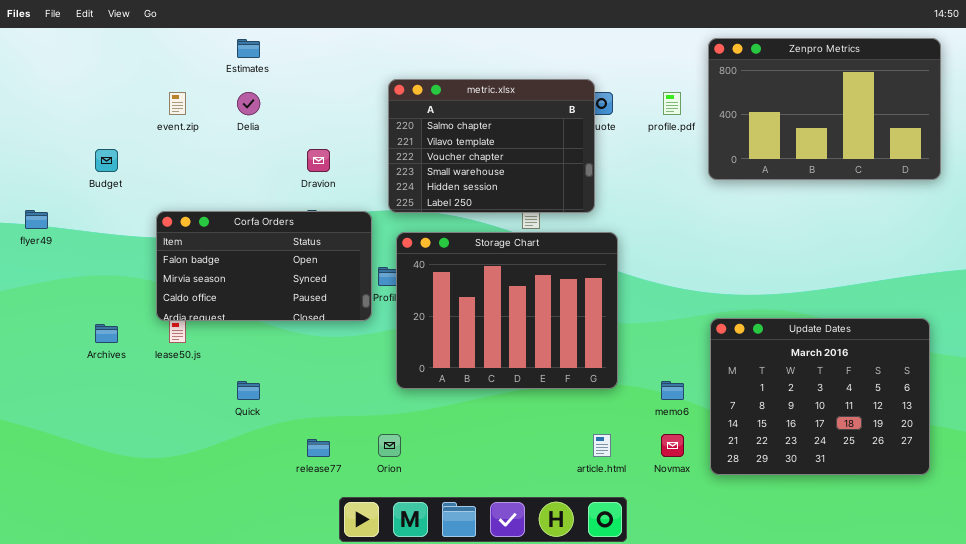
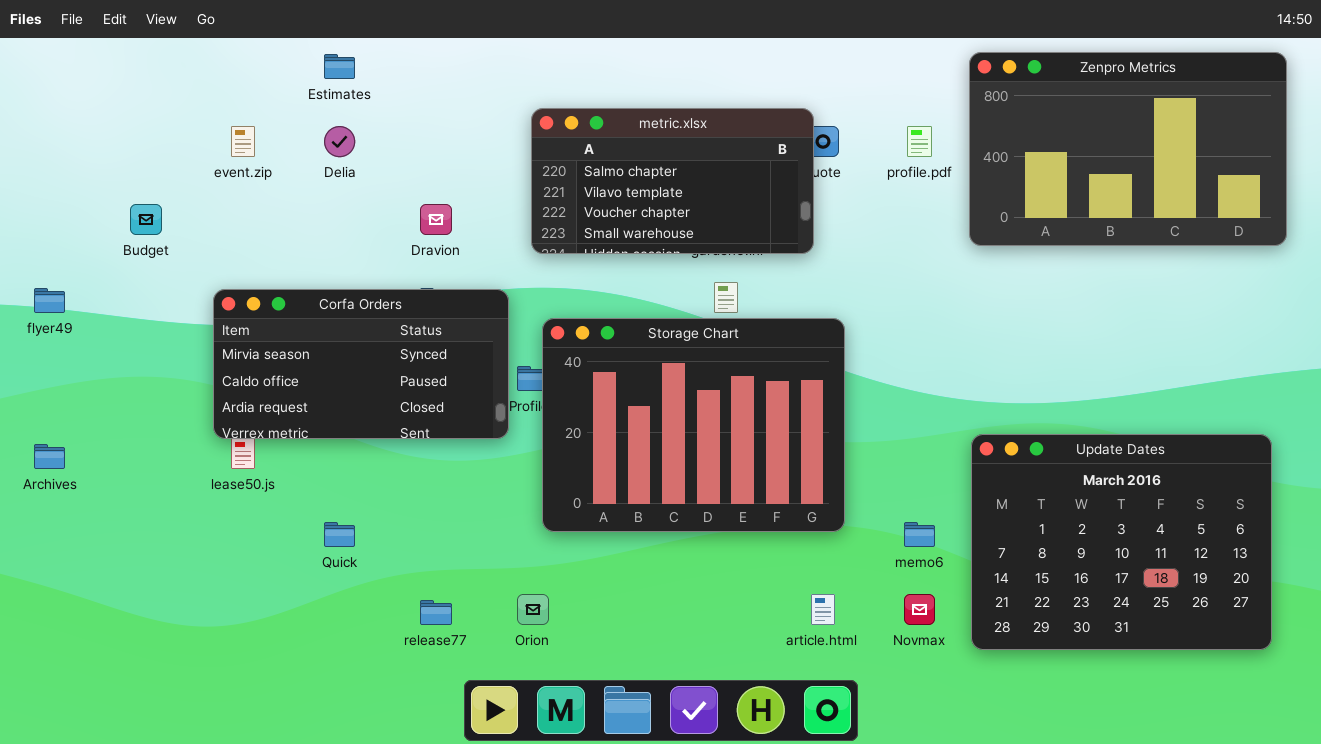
metric.xlsx: [388,79,595,213] -> [531,108,814,254], resized
Corfa Orders: [156,211,372,321] -> [213,289,509,439], scrolled down 1 row
Archives: [95,324,118,343] -> [34,444,65,469], moved

